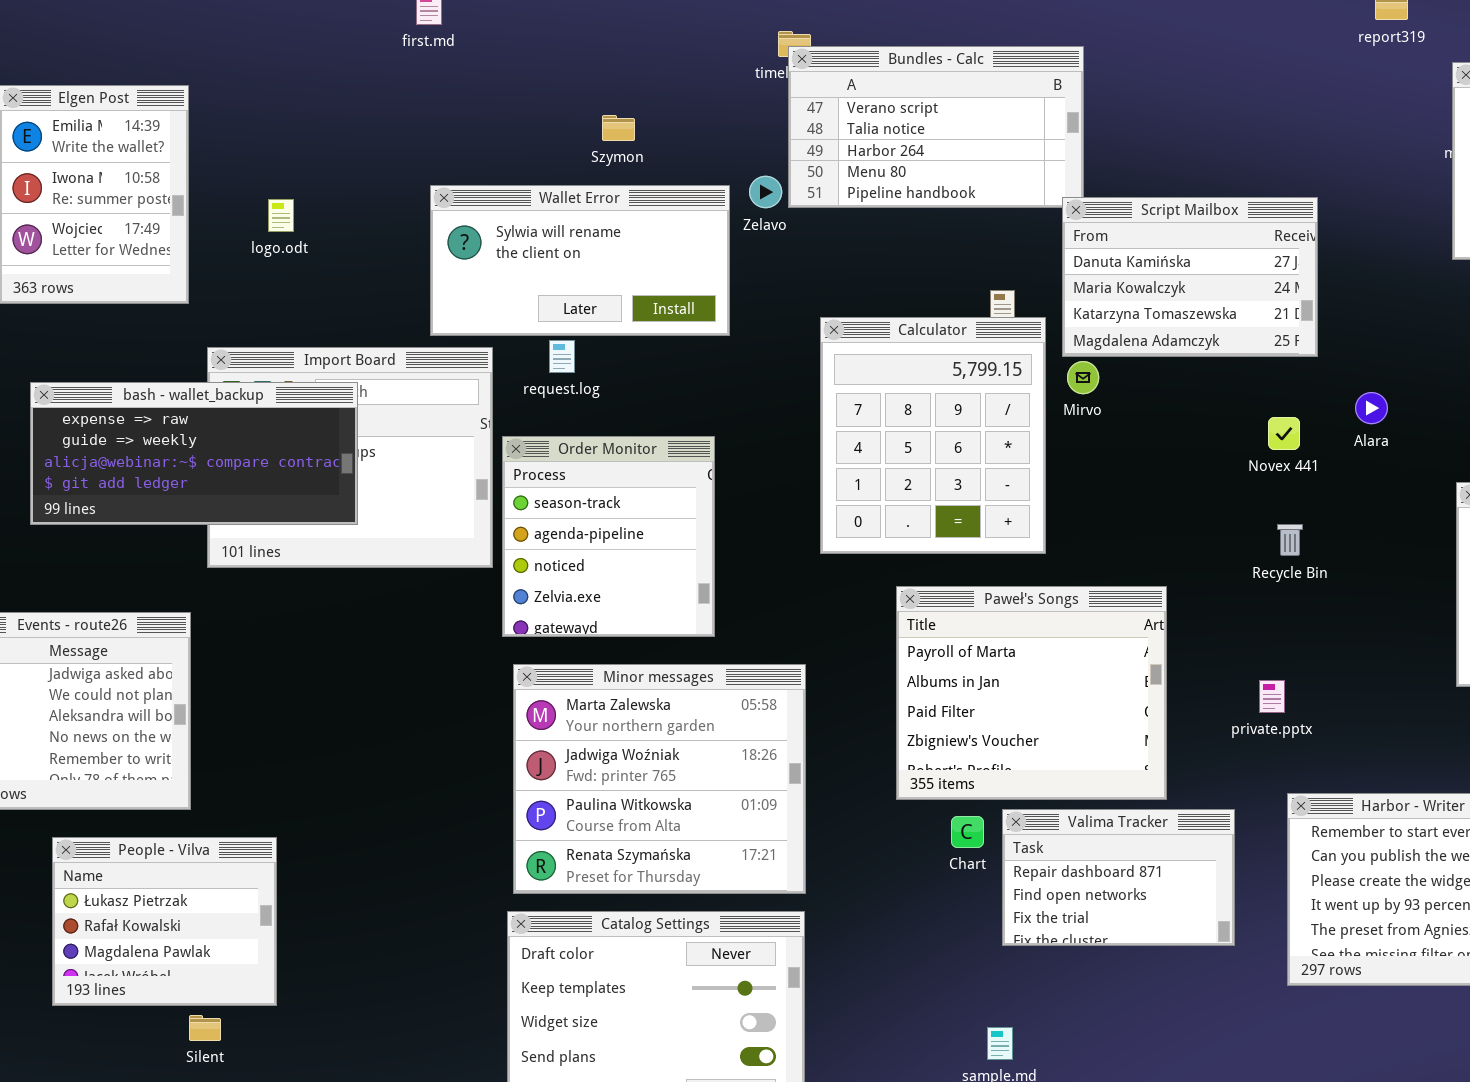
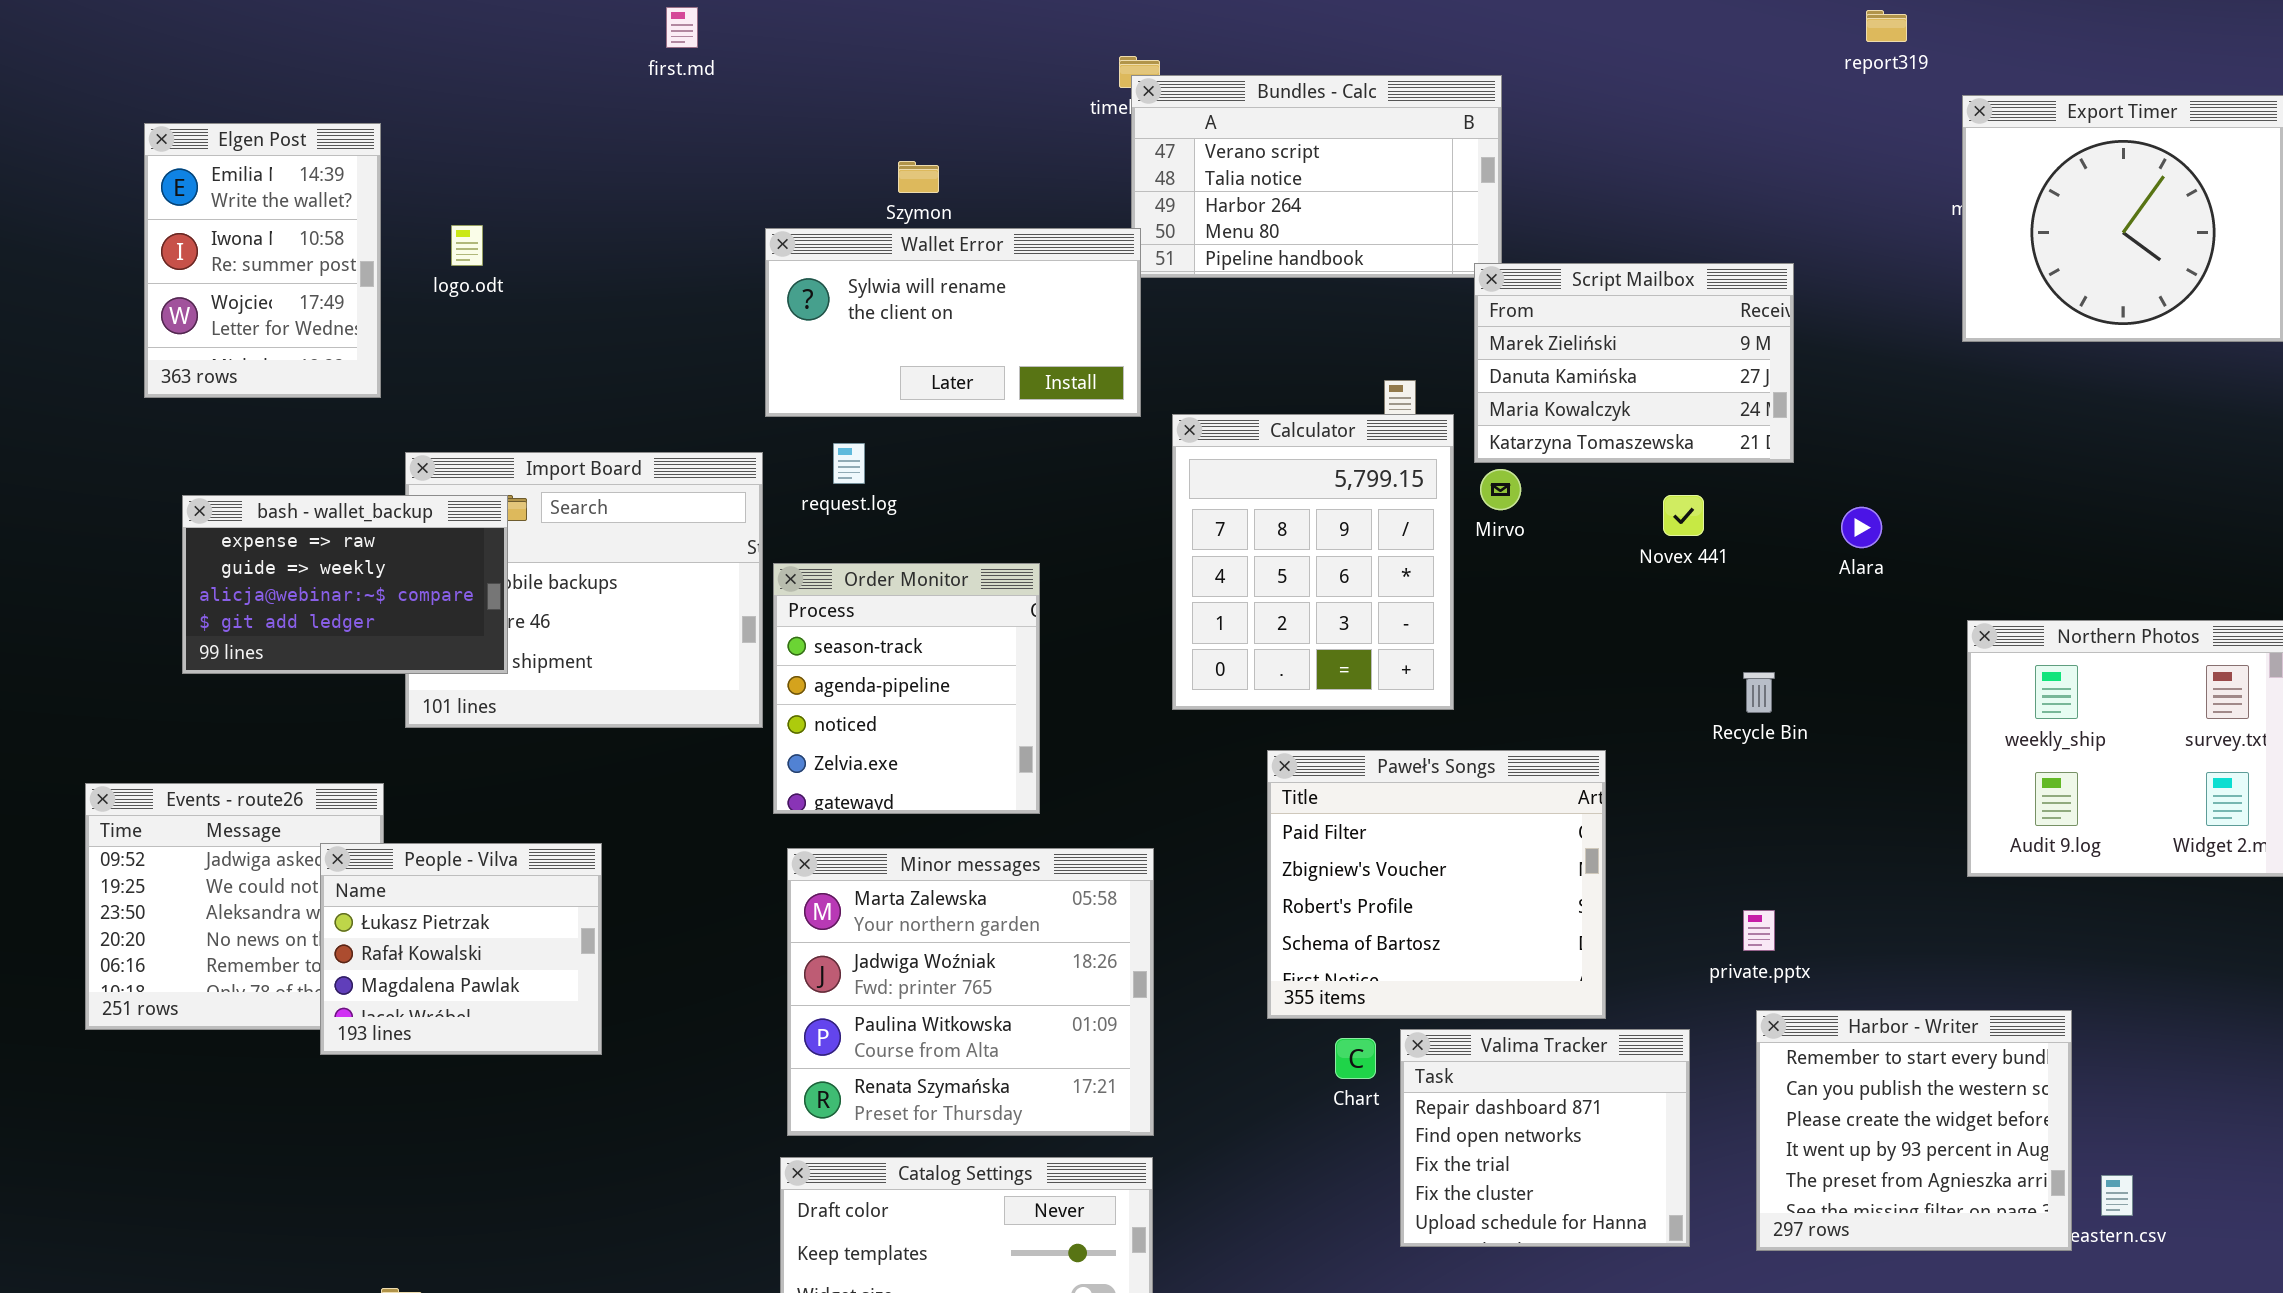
Wallet Error: [430,185,730,336] -> [765,228,1141,417], moved
Script Mailbox: [1062,197,1318,357] -> [1474,263,1794,463], scrolled up 1 row
logo.odt: [268,199,294,232] -> [451,225,483,266], moved
bash - wallet_backup: [30,382,358,525] -> [182,495,508,674], resized
Novex 441: [1268,417,1300,450] -> [1663,495,1704,536], moved
Paweł's Songs: [896,586,1167,800] -> [1267,750,1606,1019], scrolled down 2 rows
private.pptx: [1259,680,1285,713] -> [1743,910,1775,951], moved
Valima Tracker: [1002,809,1235,946] -> [1400,1029,1690,1247], resized
People - Vilva: [52,837,277,1006] -> [320,843,602,1055], moved

